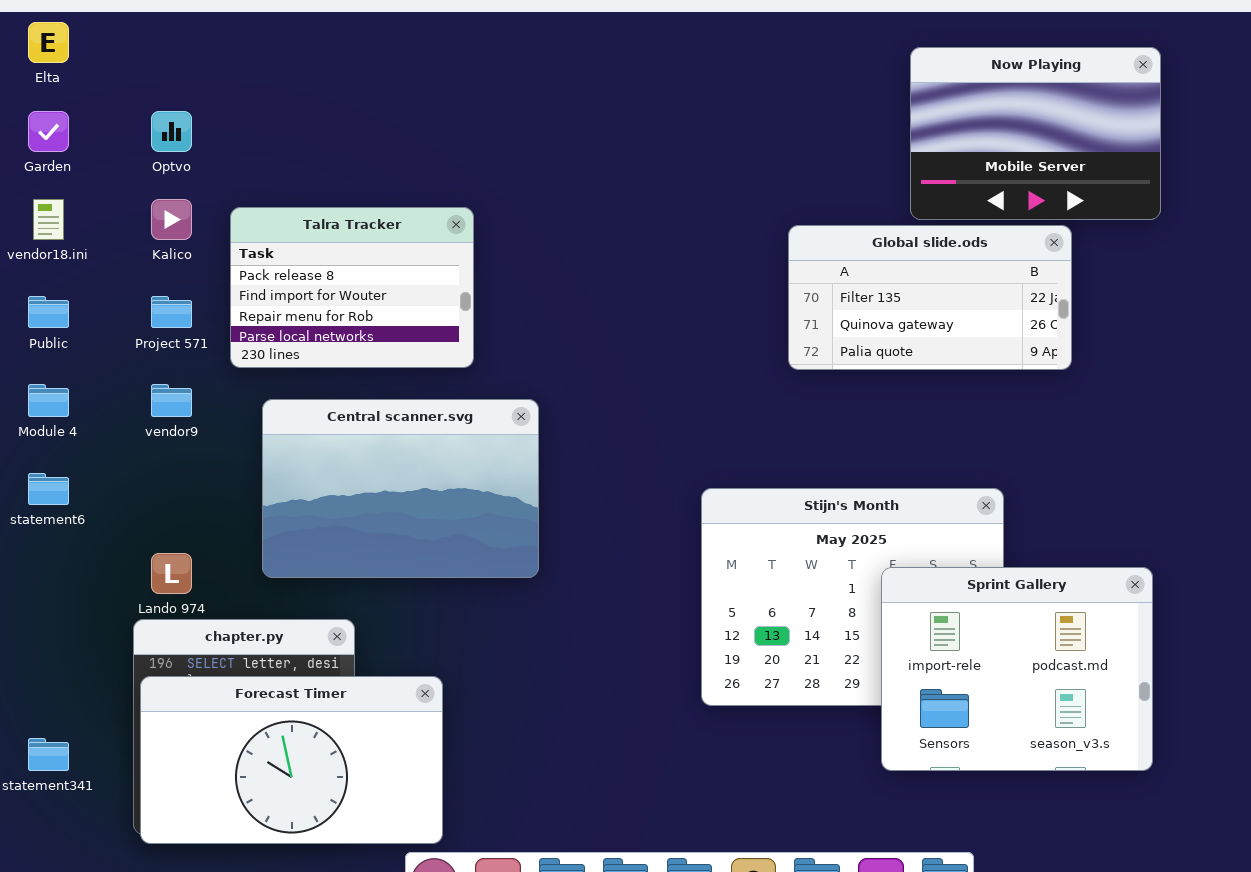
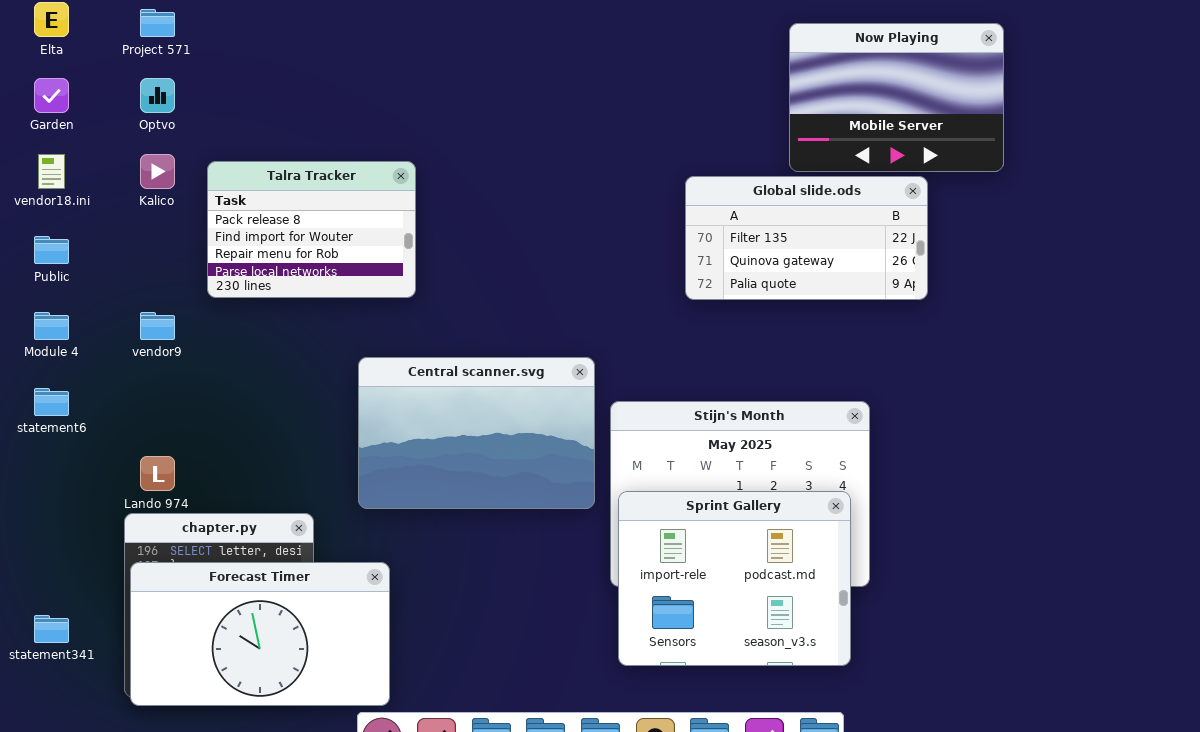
Project 571: [151,296,192,328] -> [140,9,175,37], moved
Central scanner.svg: [262,399,539,578] -> [358,357,595,509], moved
Sprint Gallery: [881,567,1153,771] -> [618,491,851,666], moved

